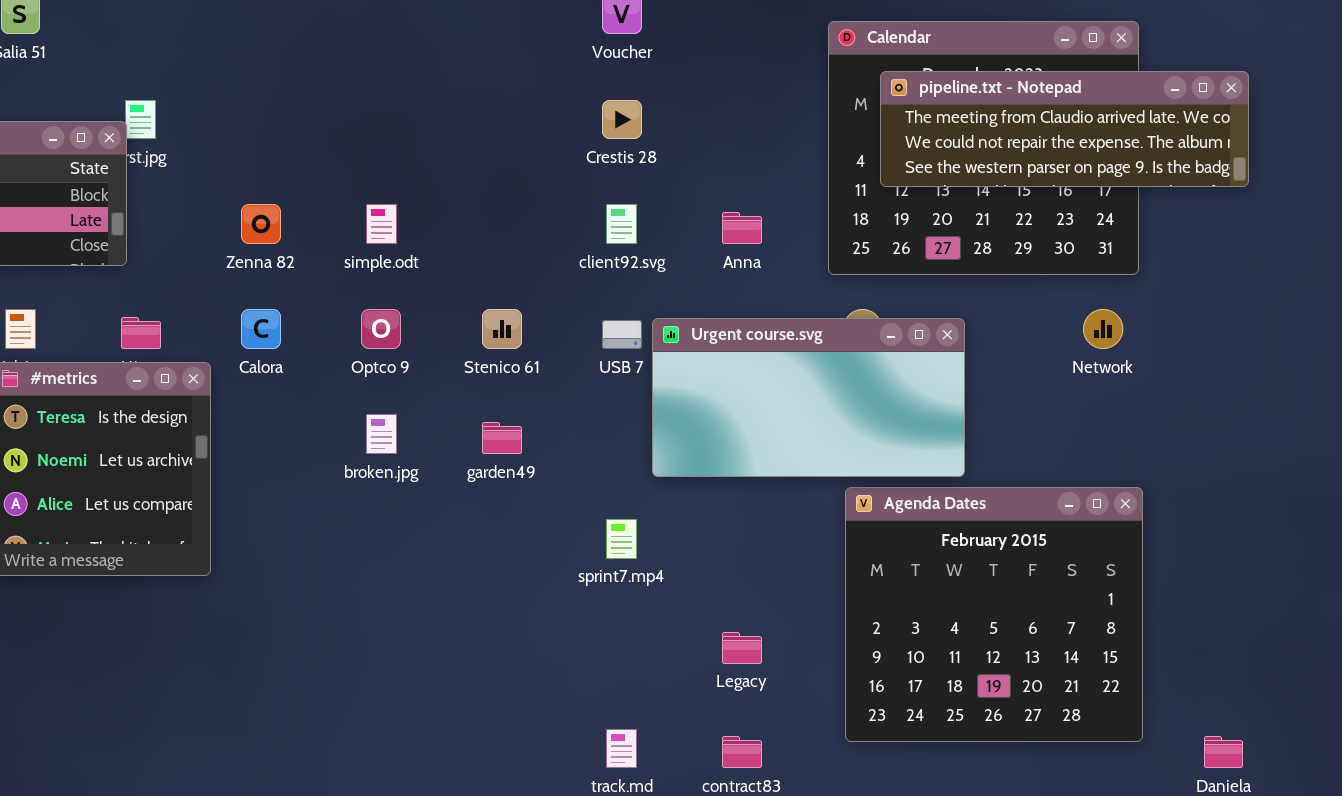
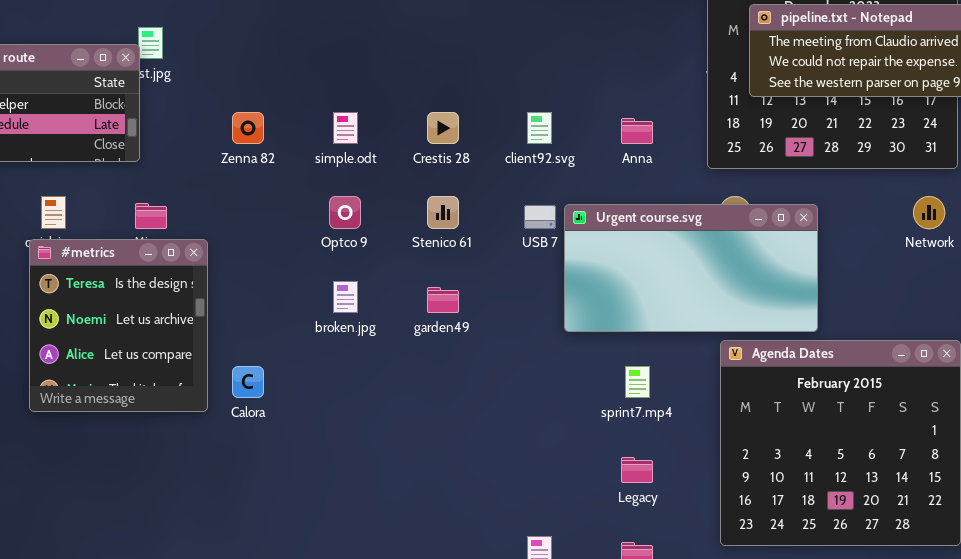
Crestis 28: [602,100,642,139] -> [427,112,459,144], moved
Calora: [241,309,281,349] -> [232,366,264,398], moved
sprint7.mp4: [606,519,637,559] -> [625,366,650,398], moved

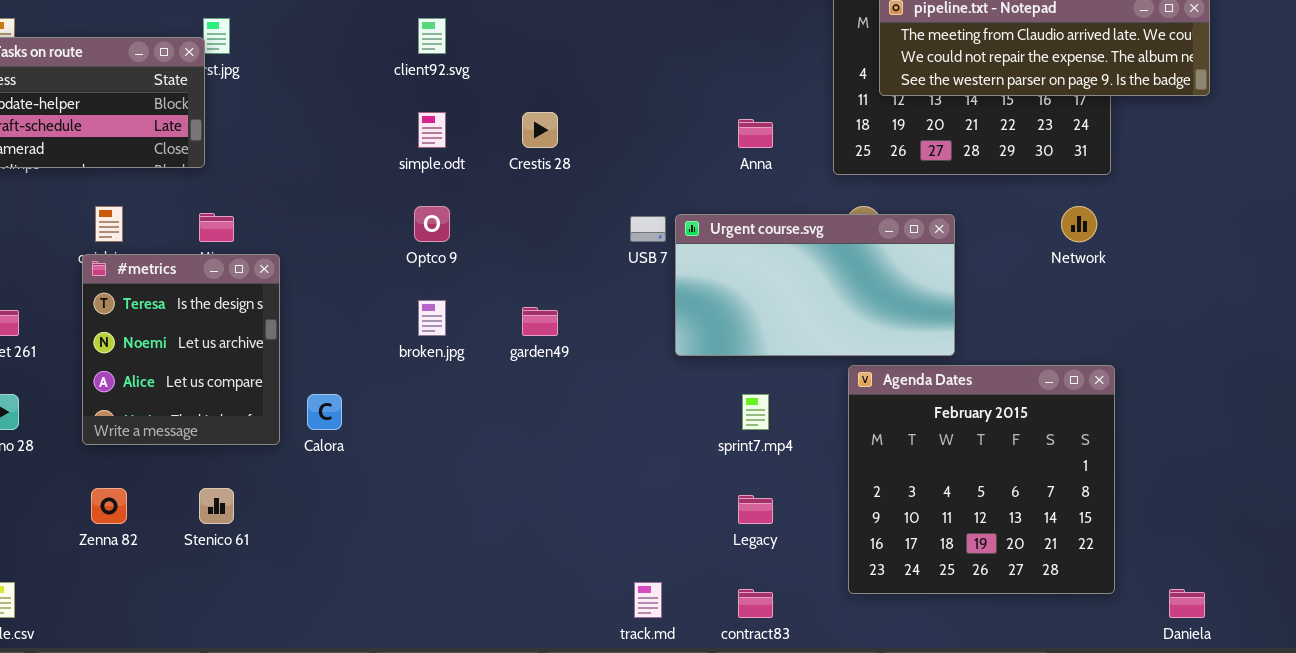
Zenna 82: [232,112,264,144] -> [91,488,127,524], moved
client92.svg: [527,112,552,144] -> [418,18,446,54], moved
Stenico 61: [427,196,459,229] -> [199,488,234,524], moved

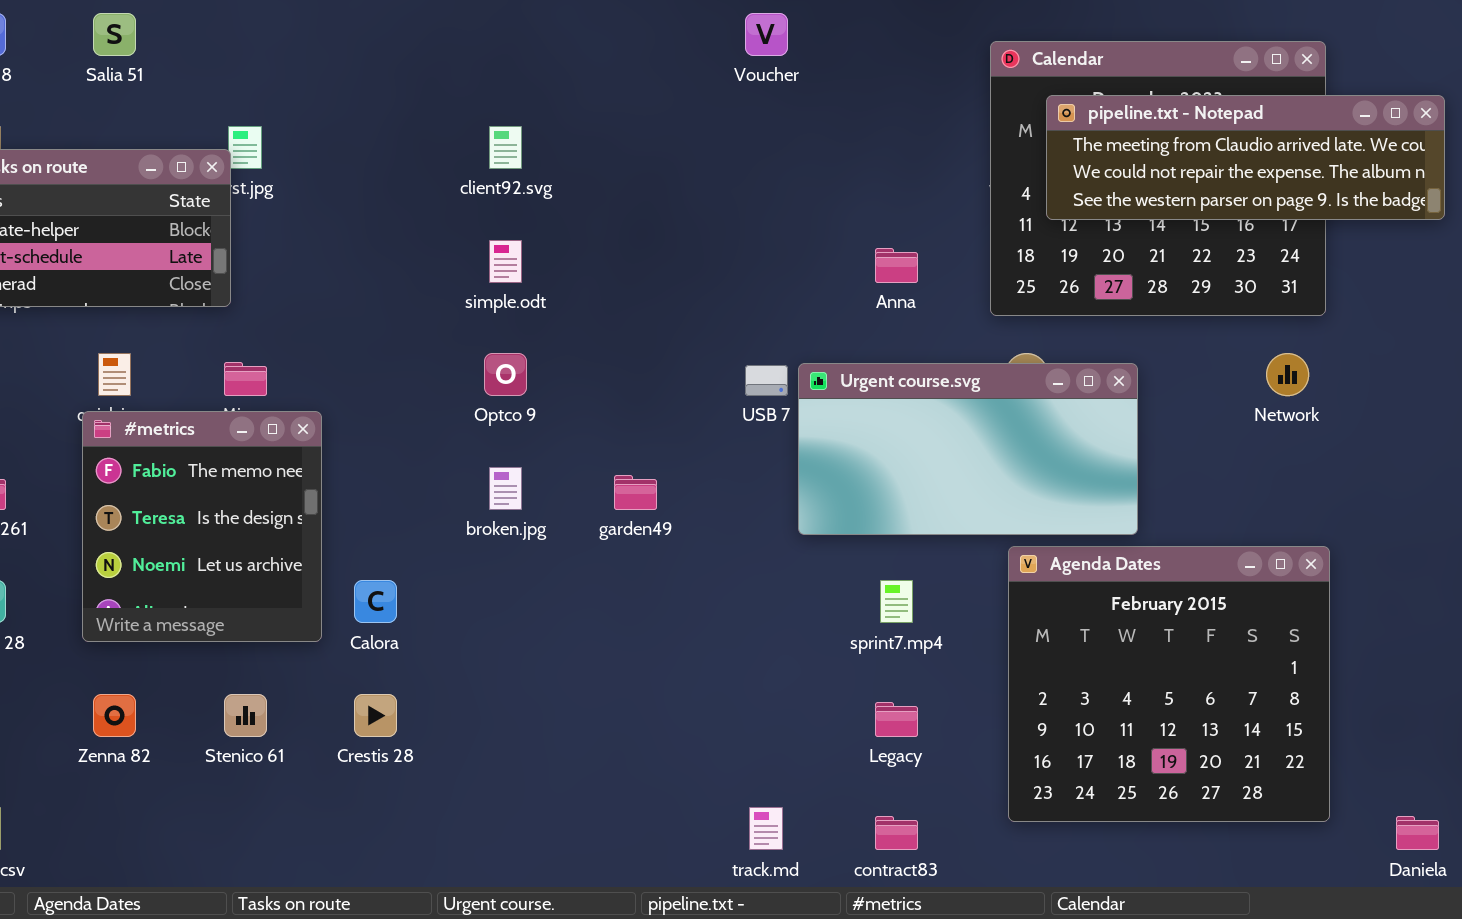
Crestis 28: [522,112,558,148] -> [354,694,397,737], moved
#metrics: [82,254,280,445] -> [82,411,322,642], scrolled up 1 row

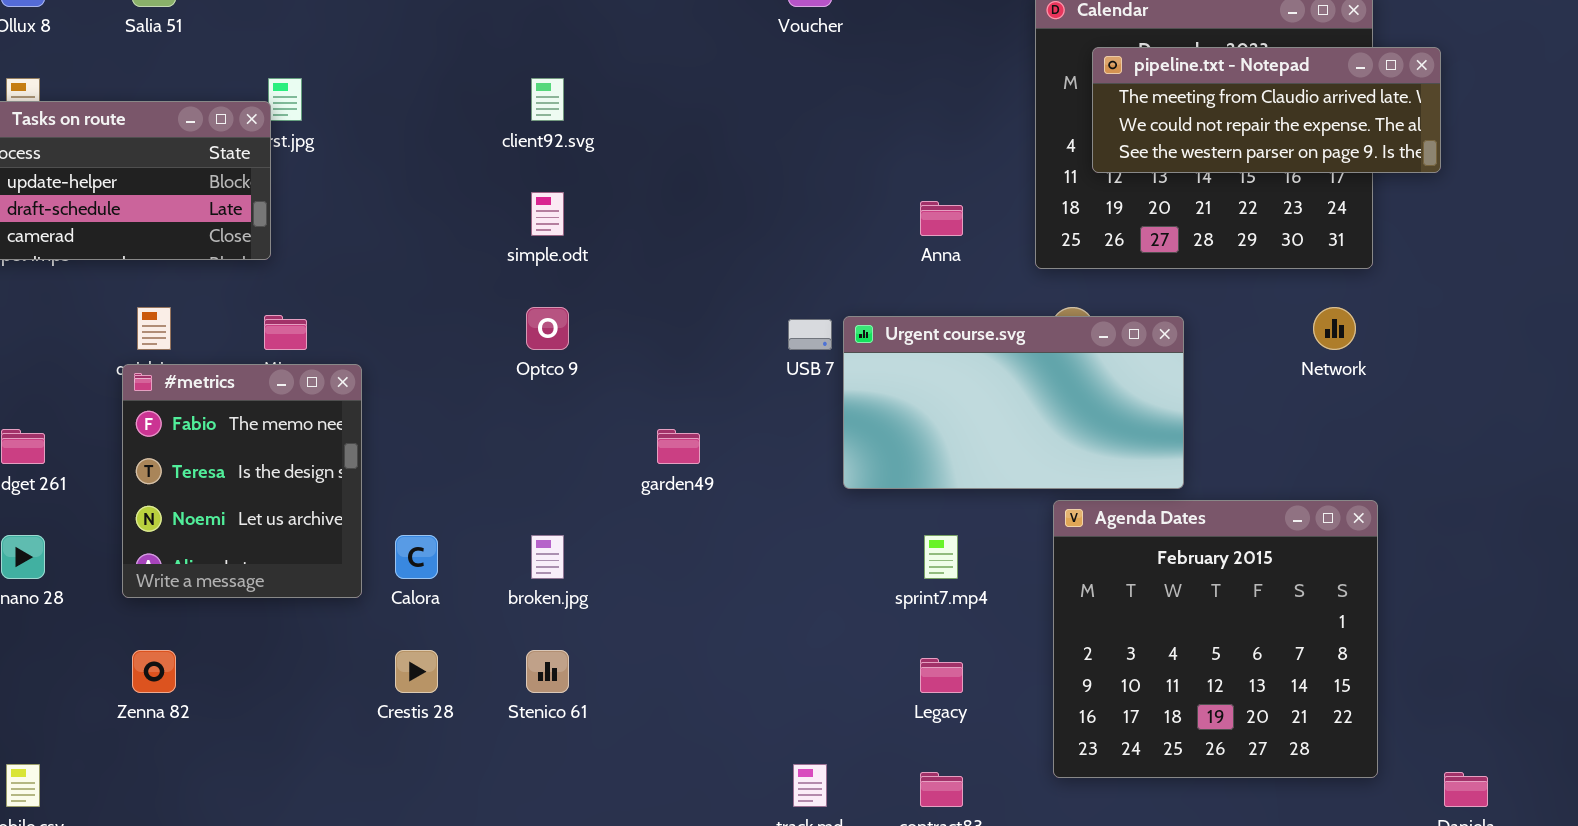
pipeline.txt - Notepad: [1046,95,1445,220] -> [1092,47,1441,173], resized
broken.jpg: [489,467,522,510] -> [531,535,564,579], moved
Stenico 61: [224,694,267,737] -> [526,650,569,693], moved

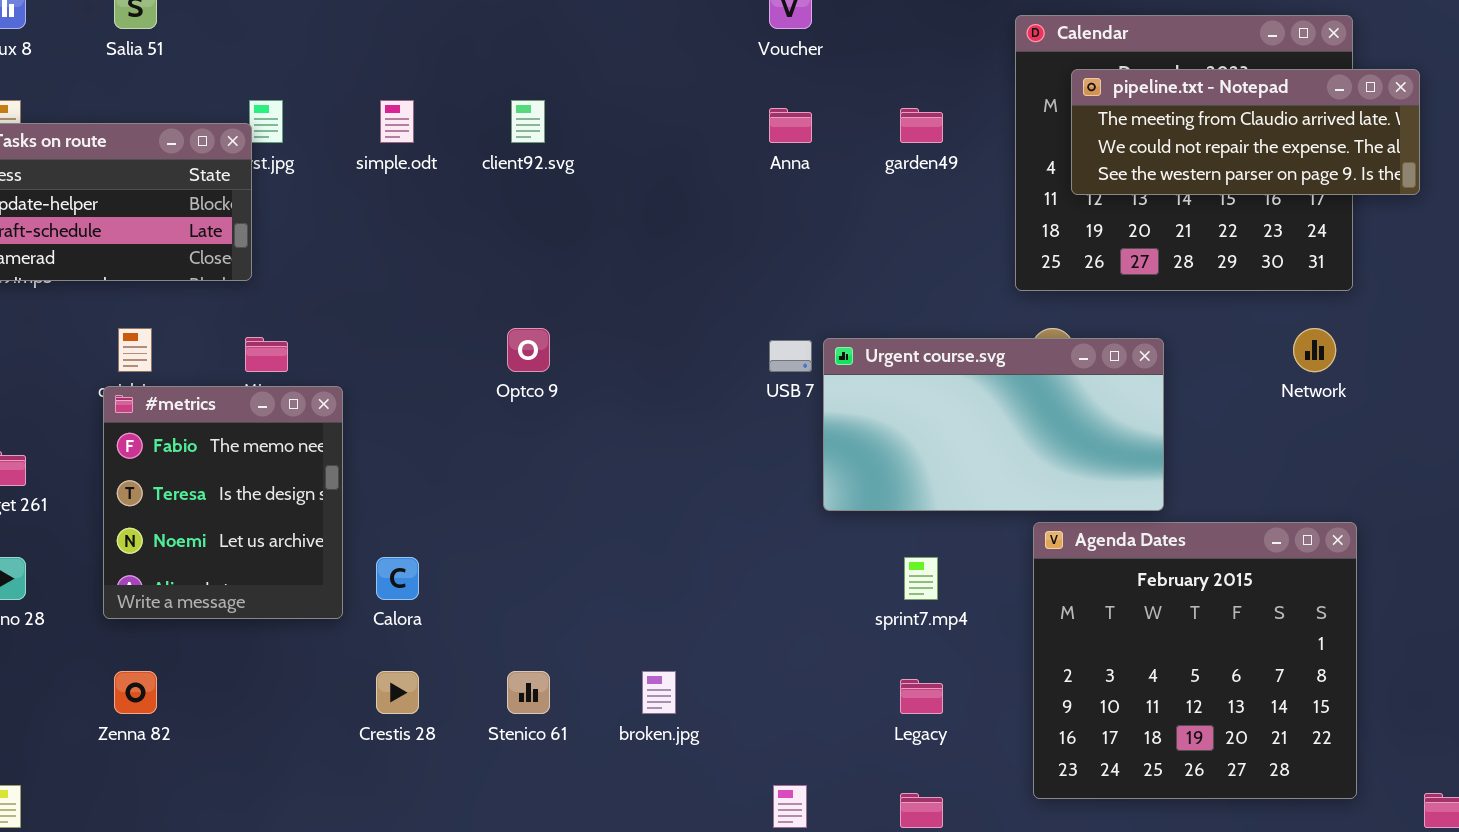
simple.odt: [531,192,564,236] -> [380,100,414,143], moved
Anna: [920,201,963,236] -> [769,108,812,143], moved
garden49: [657,429,700,464] -> [900,108,943,143], moved
broken.jpg: [531,535,564,579] -> [642,671,676,714], moved

